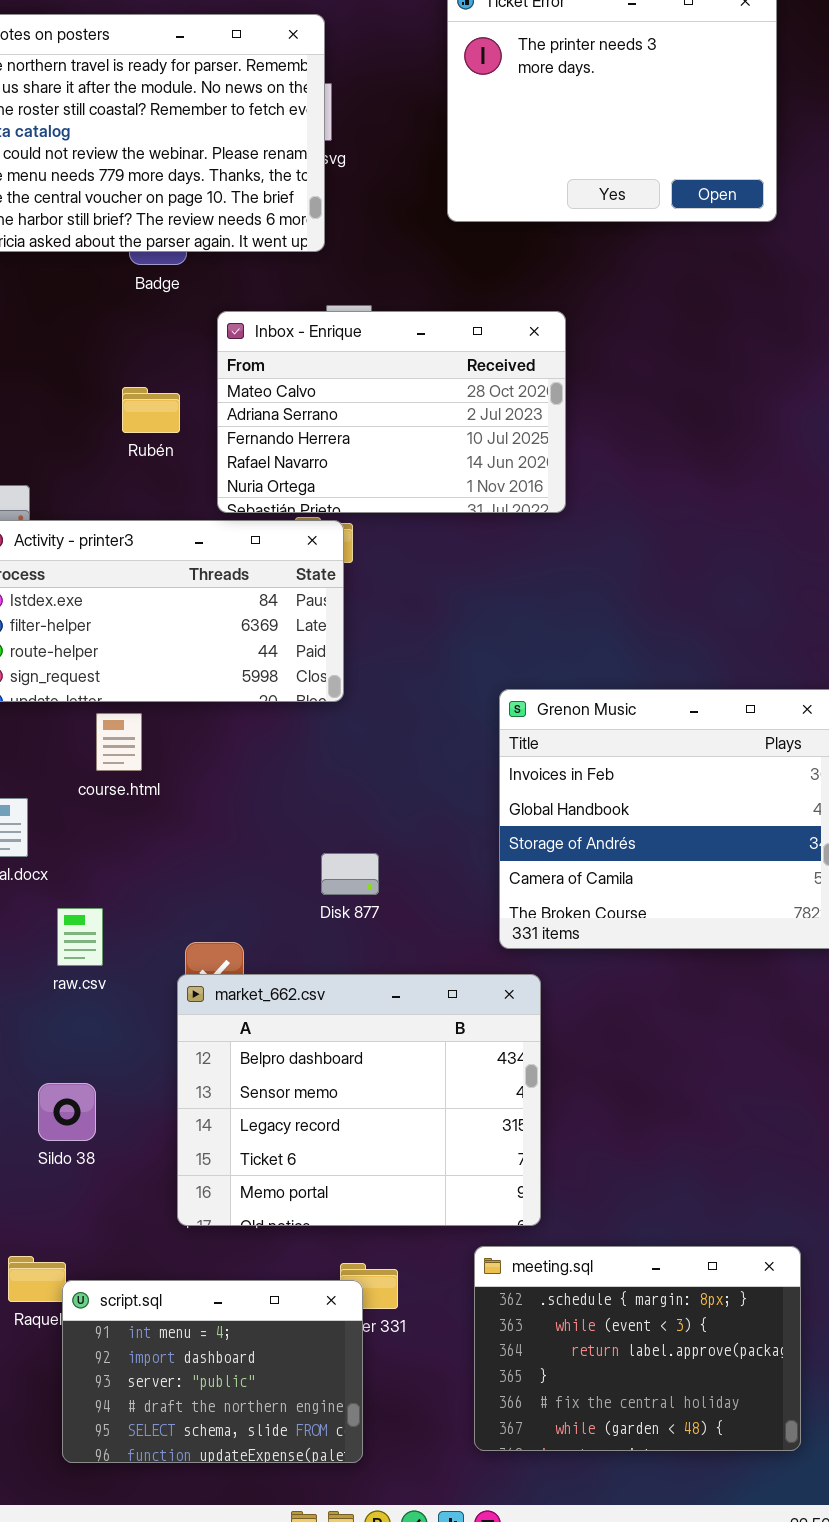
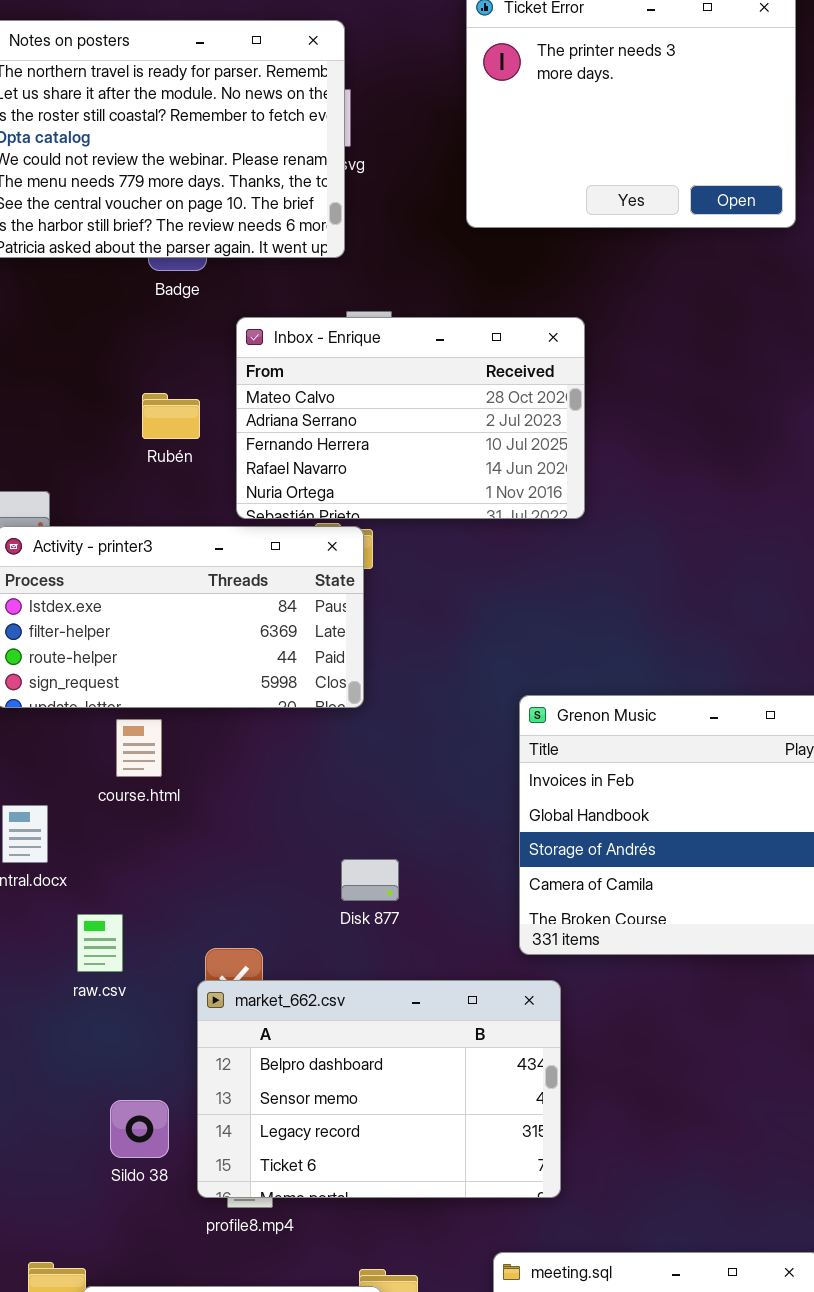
market_662.csv: [177,974,541,1226] -> [197,980,561,1198], resized
Sildo 38: [38,1083,96,1141] -> [110,1100,169,1158], moved

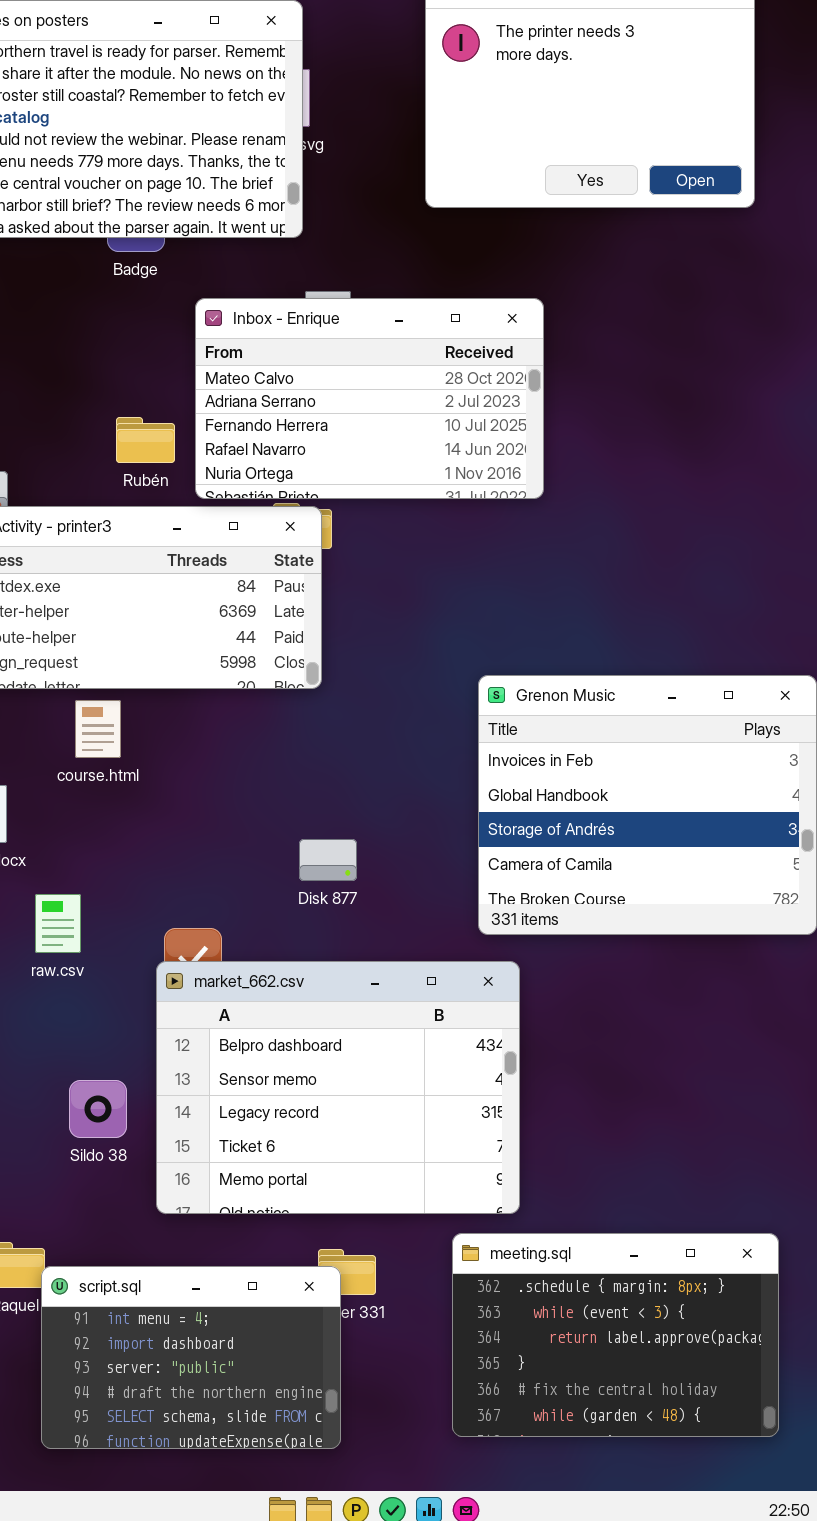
Rubén: [142,393,200,439] -> [116,417,175,463], moved
market_662.csv: [197,980,561,1198] -> [156,961,520,1214], resized

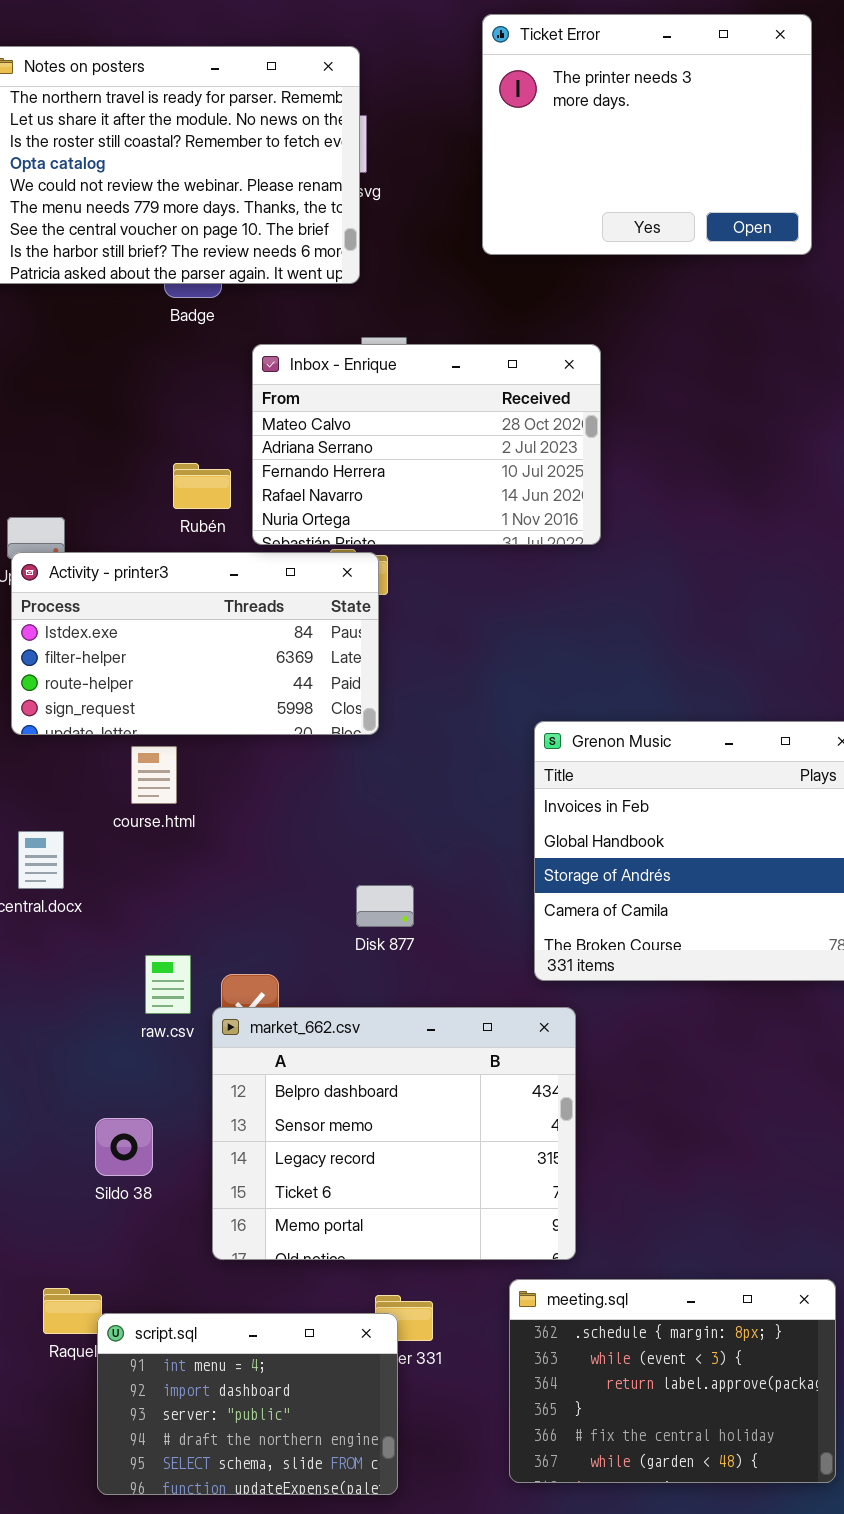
raw.csv: [35,894,81,953] -> [145,955,191,1014], moved
Sildo 38: [69,1080,127,1138] -> [95,1118,153,1176], moved

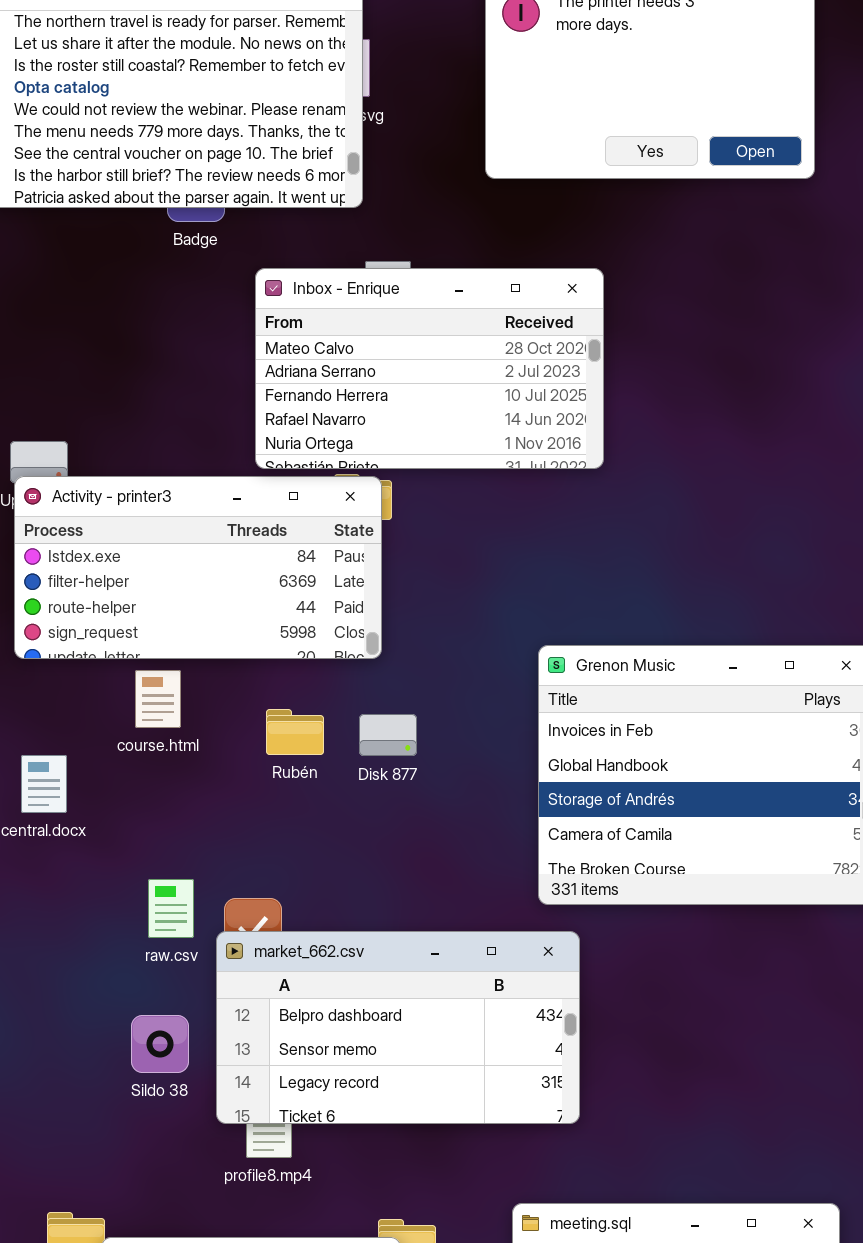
Rubén: [173,463,231,509] -> [266,709,324,755], moved
Disk 877: [356,885,414,927] -> [359,714,417,756], moved
market_662.csv: [212,1007,576,1260] -> [216,931,580,1124], resized
Sildo 38: [95,1118,153,1176] -> [131,1015,189,1073], moved

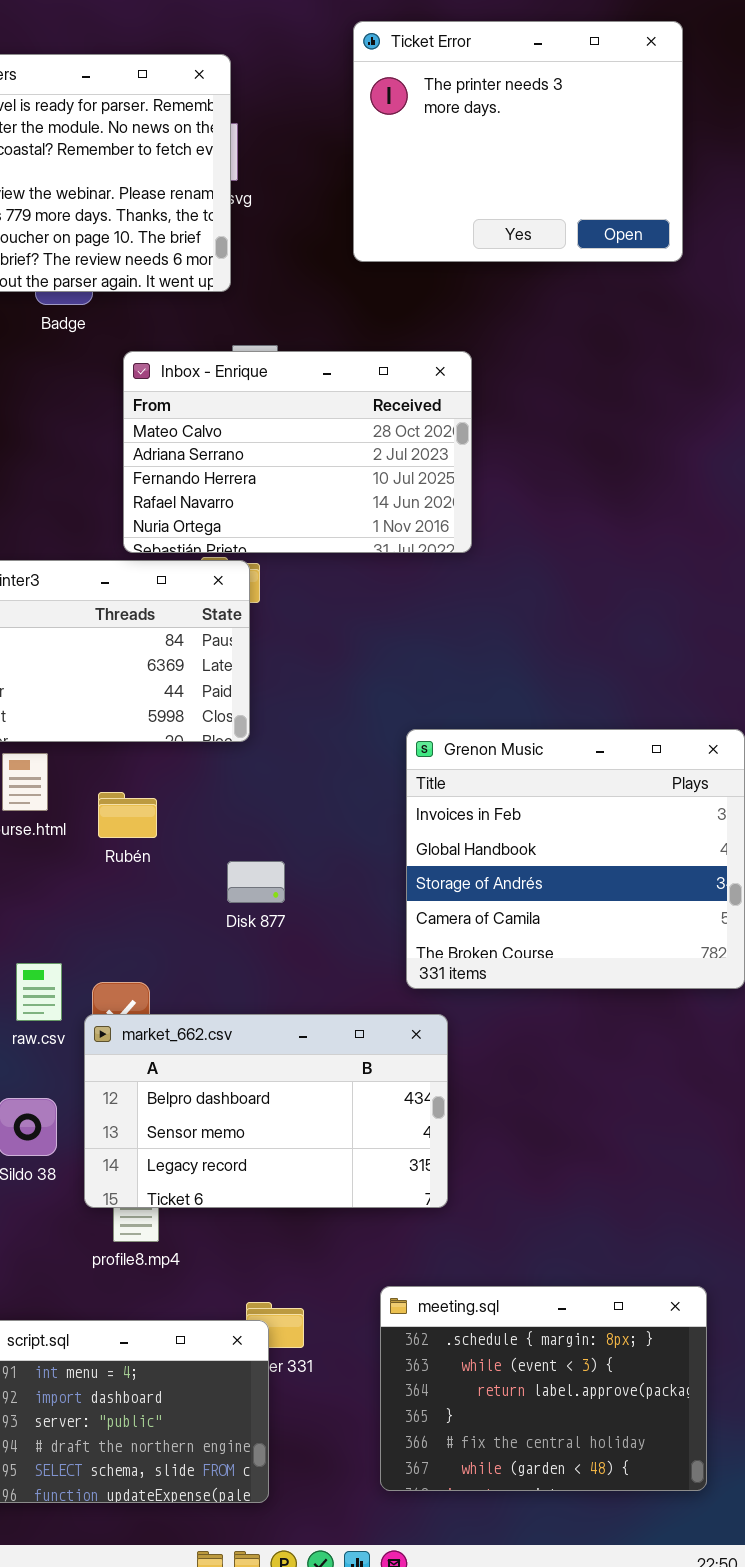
Rubén: [266,709,324,755] -> [98,792,157,838], moved
Disk 877: [359,714,417,756] -> [227,861,285,903], moved

